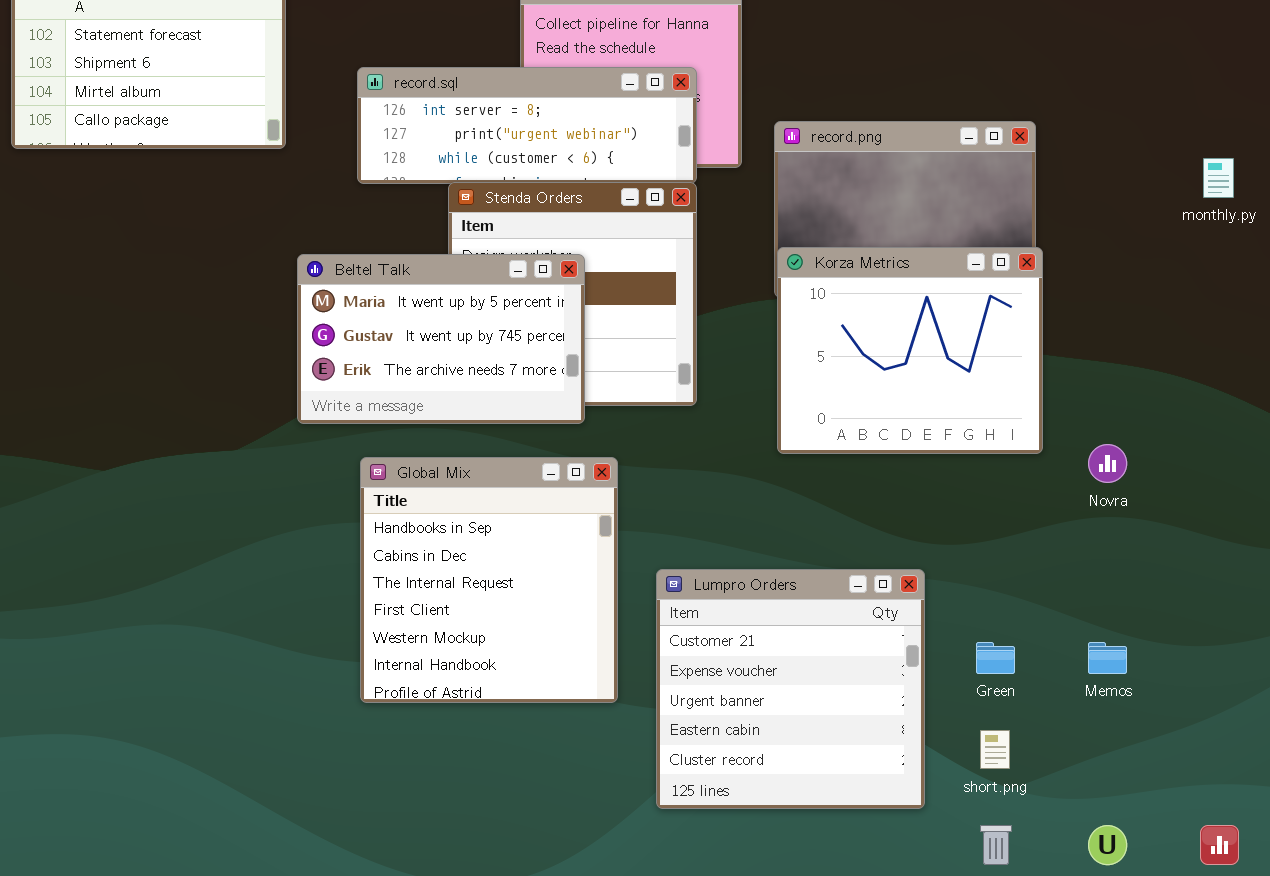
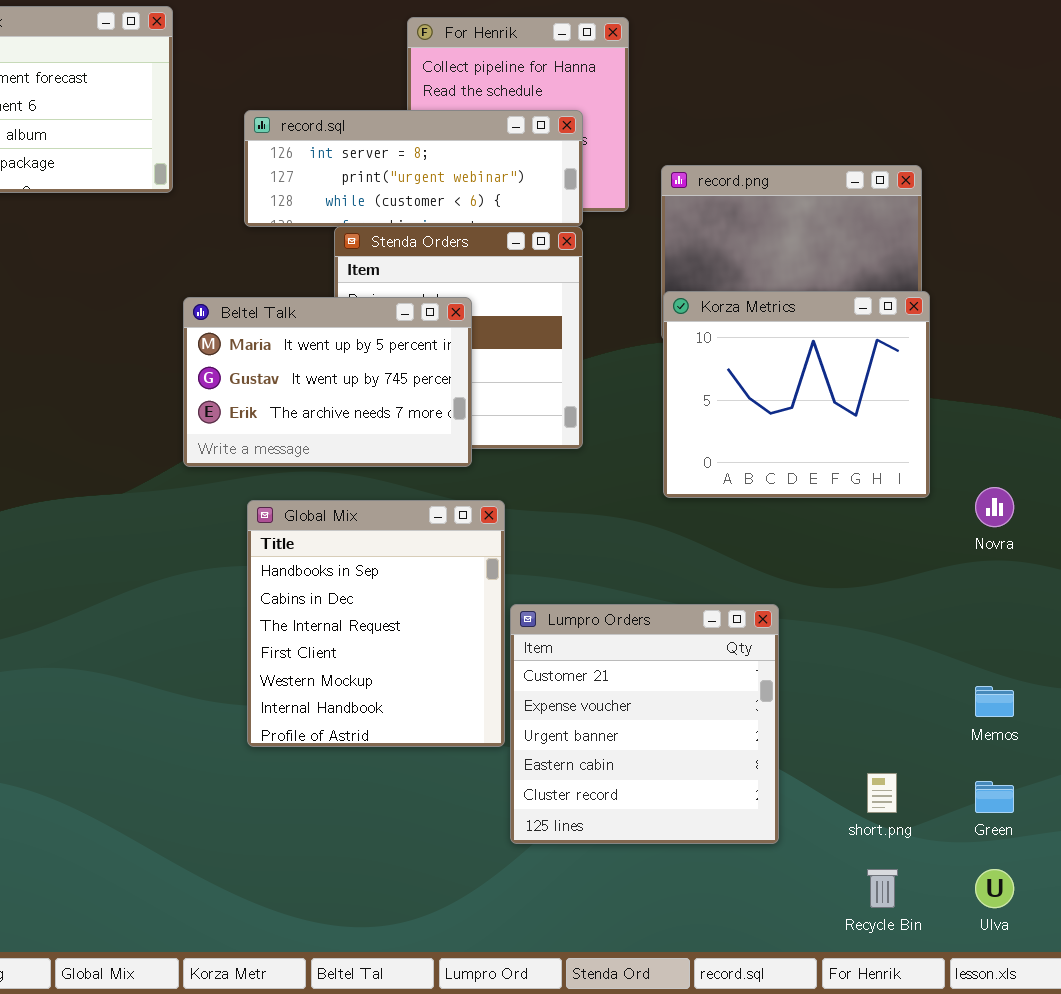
Lumpro Orders: [656,569,925,809] -> [510,604,779,844], moved
Green: [976,642,1015,674] -> [975,781,1014,813], moved

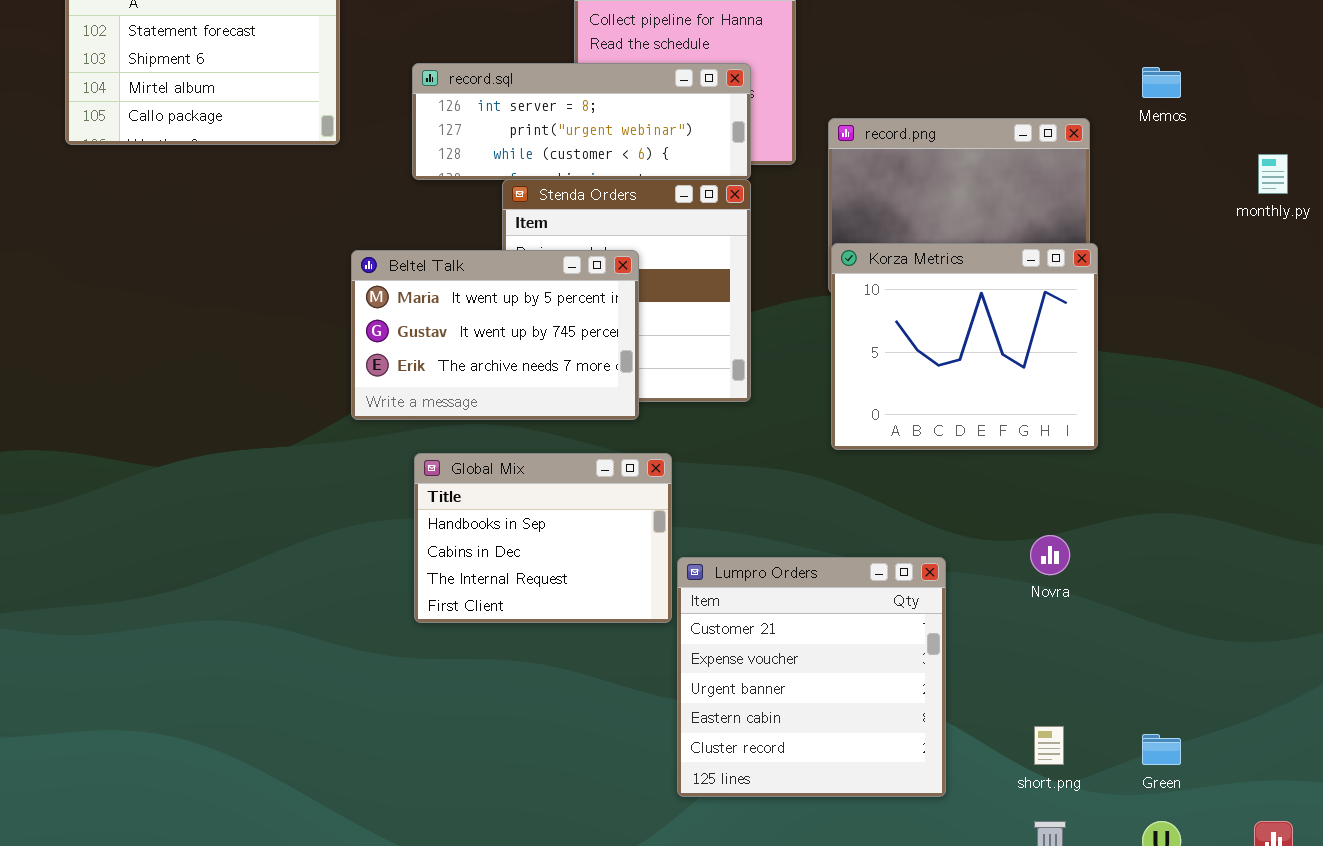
Novra: [975,487,1014,527] -> [1030,535,1070,575], moved
Global Mix: [247,500,505,747] -> [414,453,672,623], resized
Memos: [975,686,1014,717] -> [1142,67,1181,98], moved

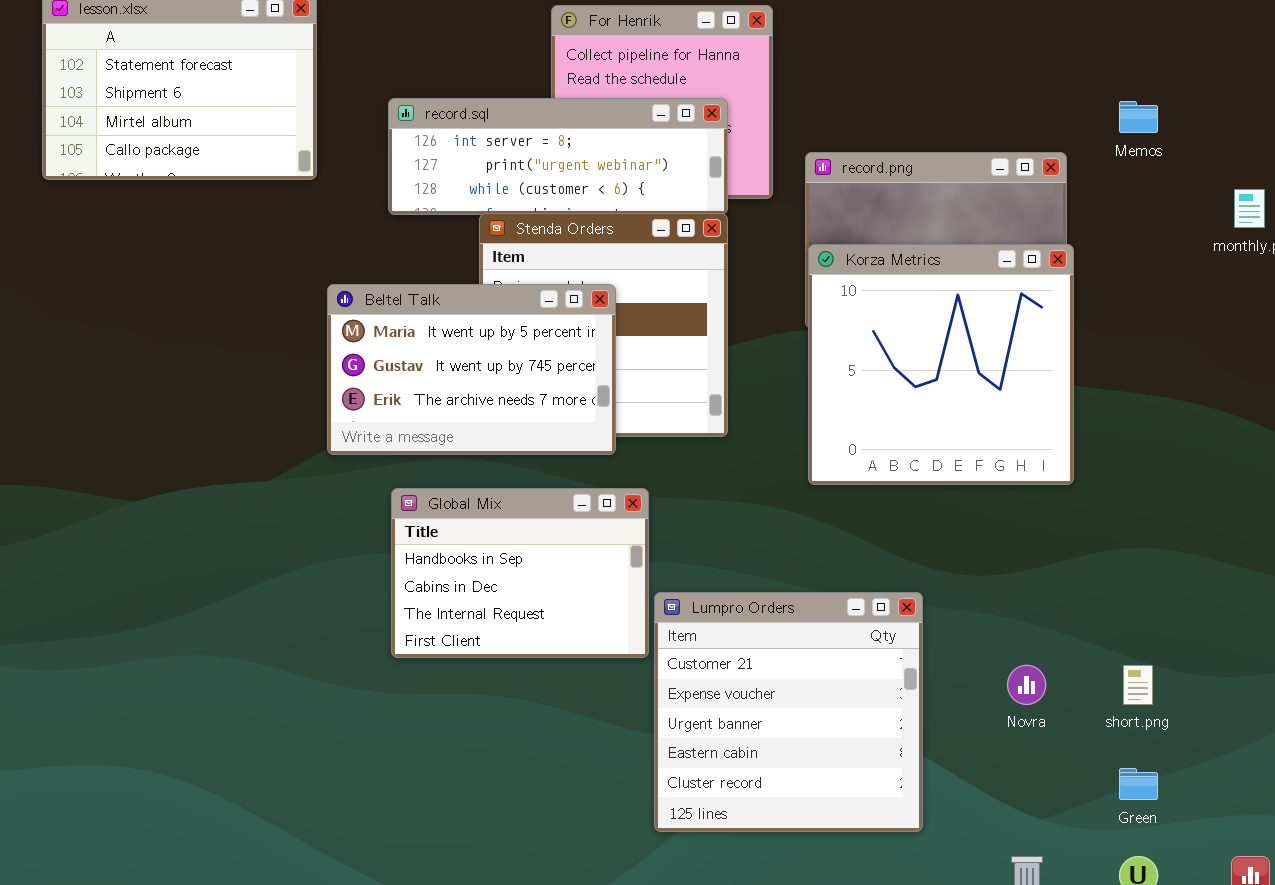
Korza Metrics: [831,243,1098,450] -> [808,244,1074,485], resized
Novra: [1030,535,1070,575] -> [1007,665,1046,705], moved
short.png: [1034,726,1064,765] -> [1123,665,1153,705], moved

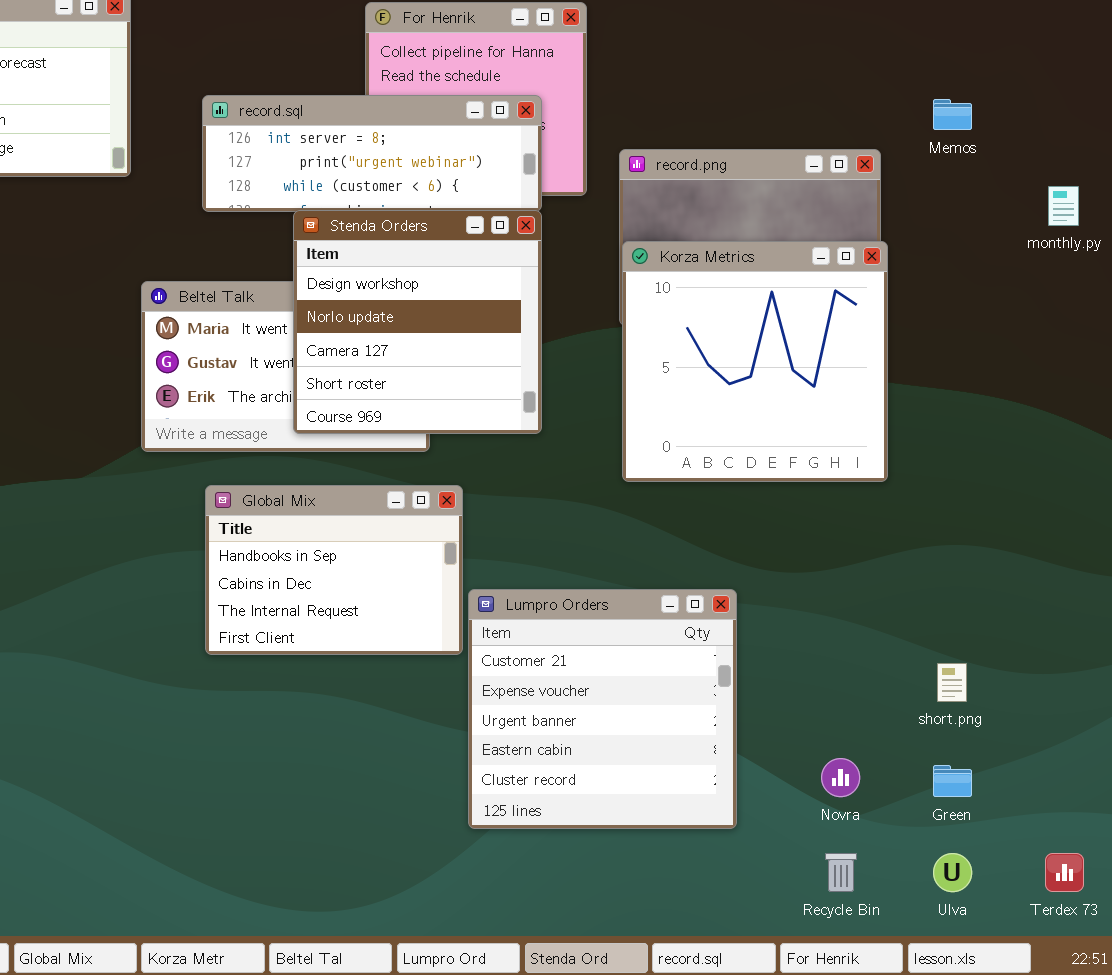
Stenda Orders: [479,213,728,437] -> [293,210,542,434], raised
Novra: [1007,665,1046,705] -> [821,758,860,797], moved

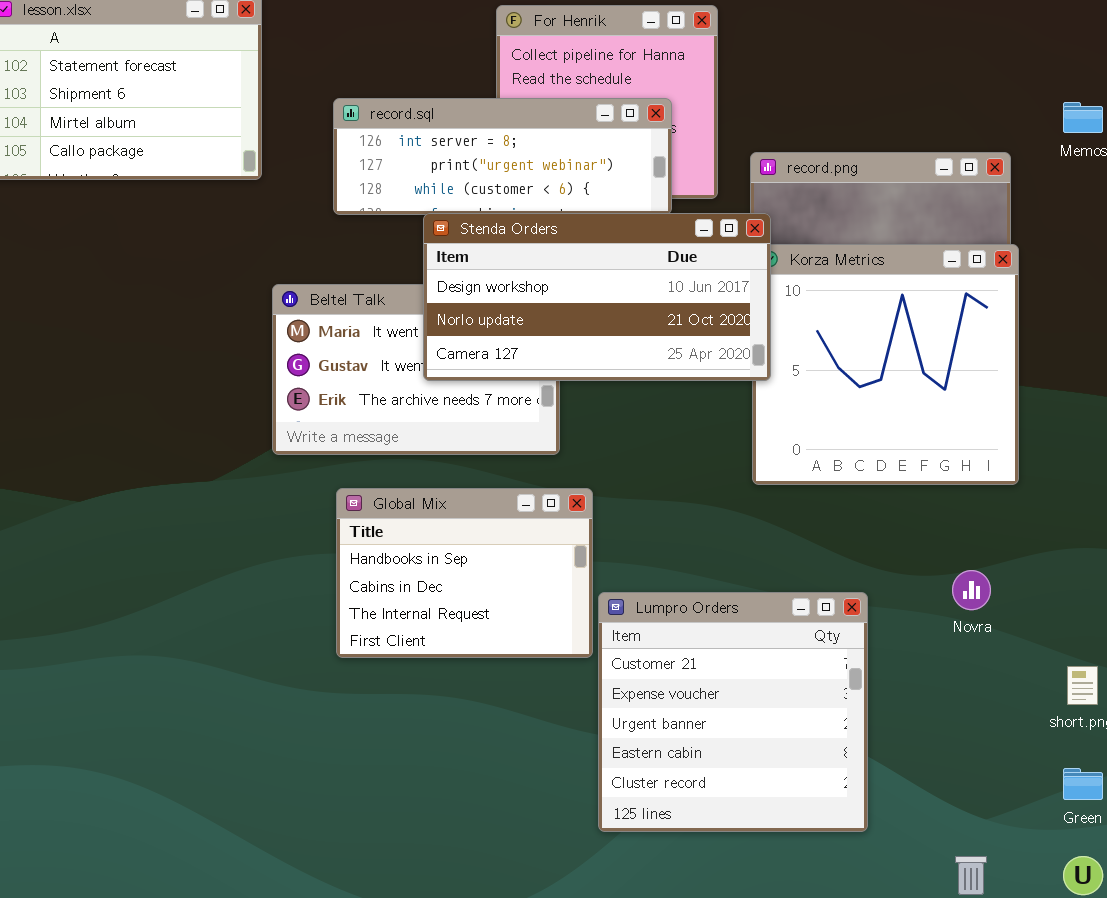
Stenda Orders: [293,210,542,434] -> [423,213,771,381], resized
Novra: [821,758,860,797] -> [952,570,991,610], moved

